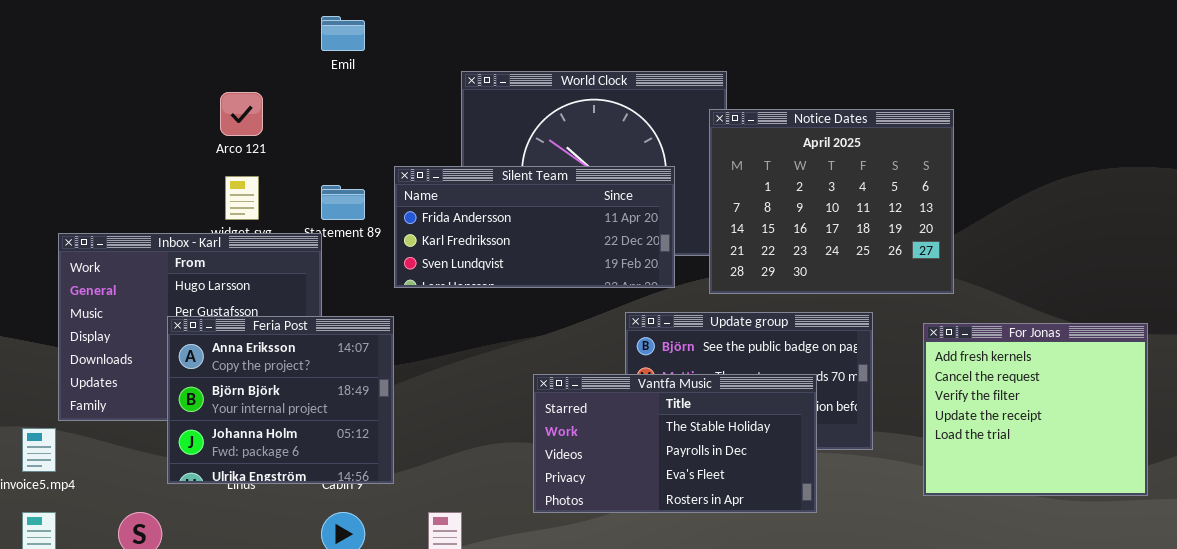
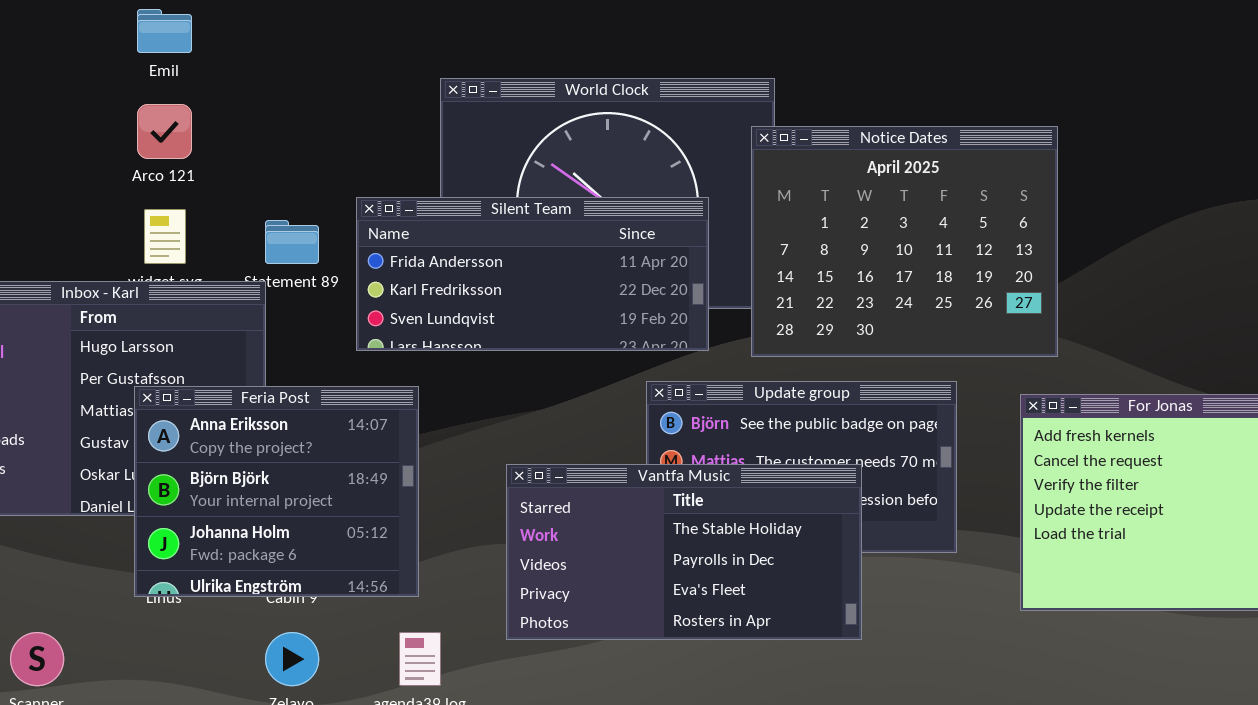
Emil: [321,16,365,51] -> [137,9,192,53], moved
Feria Post: [167,316,394,484] -> [134,386,419,597], moved
Vantfa Music: [533,374,817,513] -> [506,464,862,640], moved

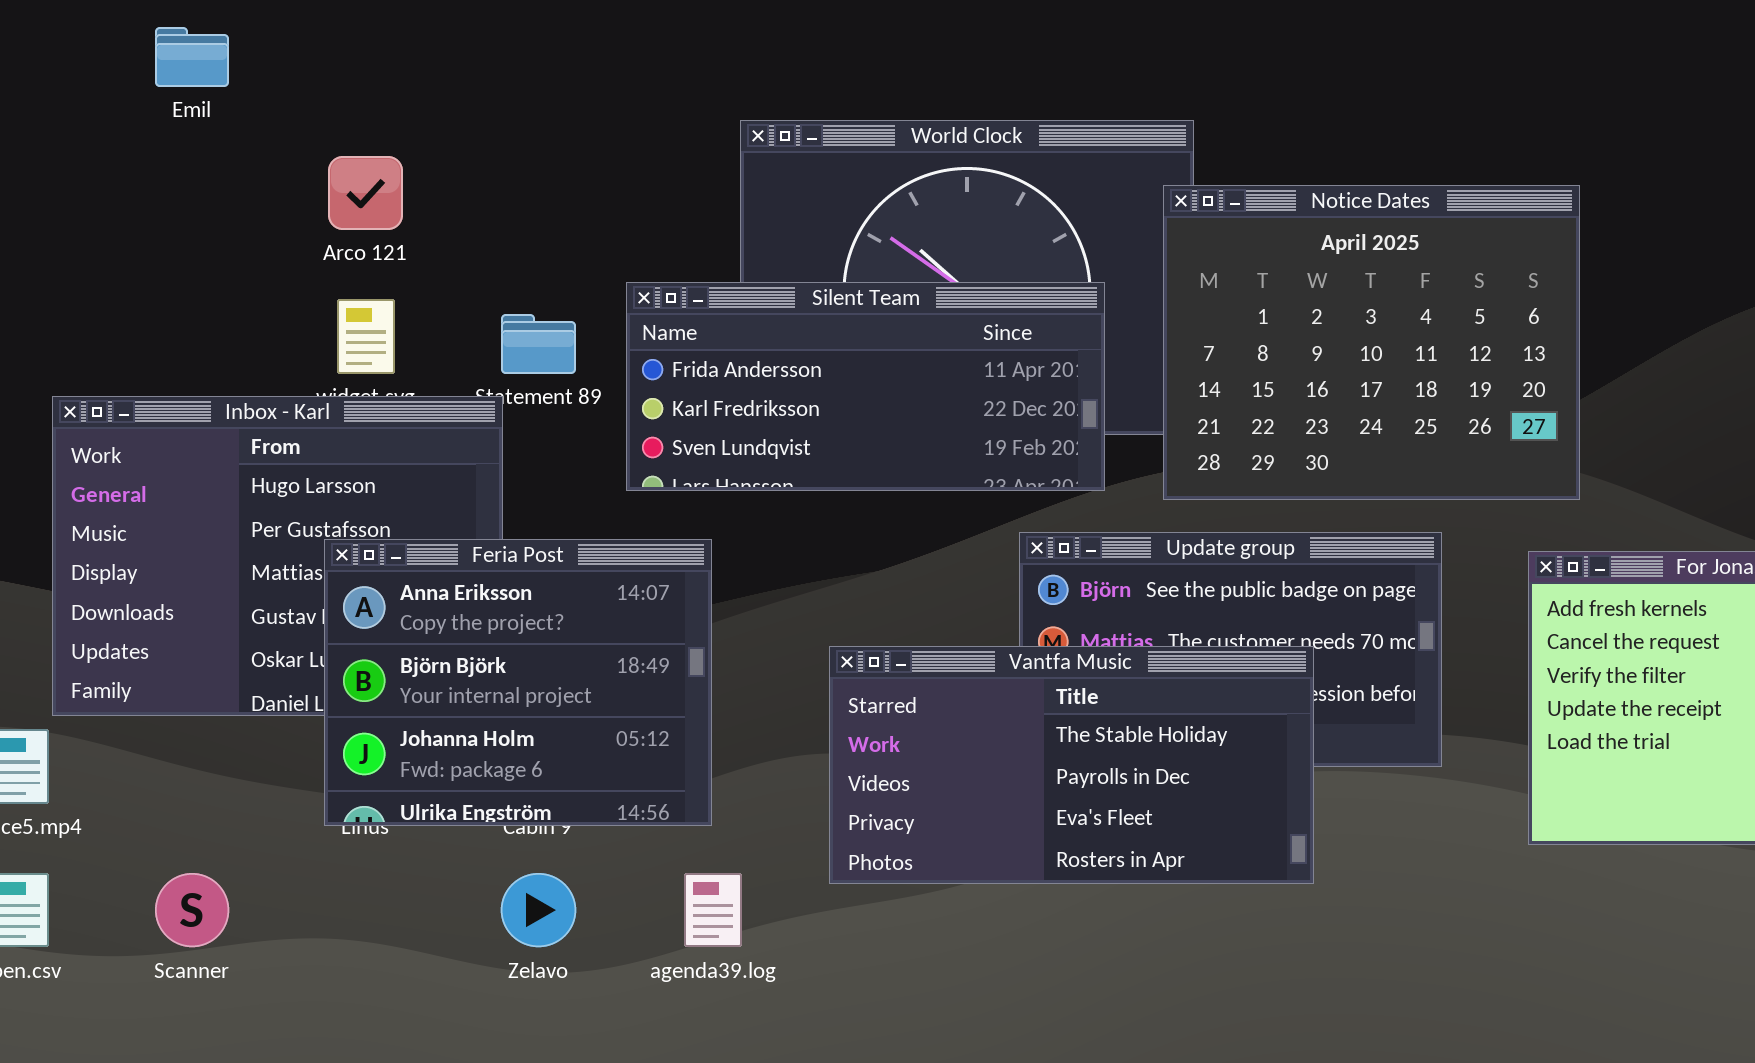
Emil: [137,9,192,53] -> [155,27,229,87], moved

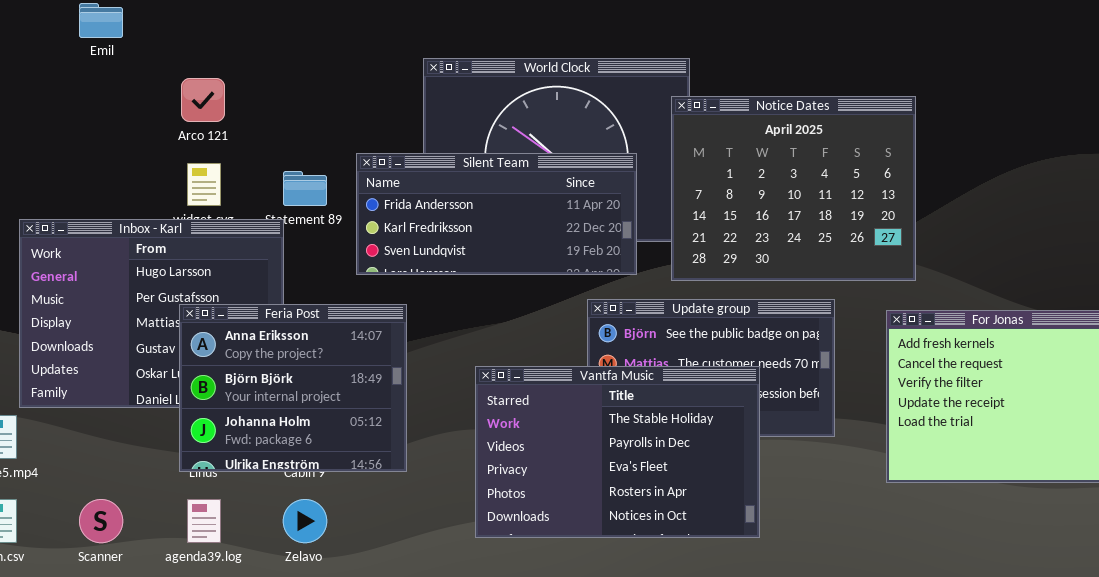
Vantfa Music: [829,646,1314,884] -> [475,366,760,538], resized
agenda39.log: [684,873,742,947] -> [187,499,221,543], moved

